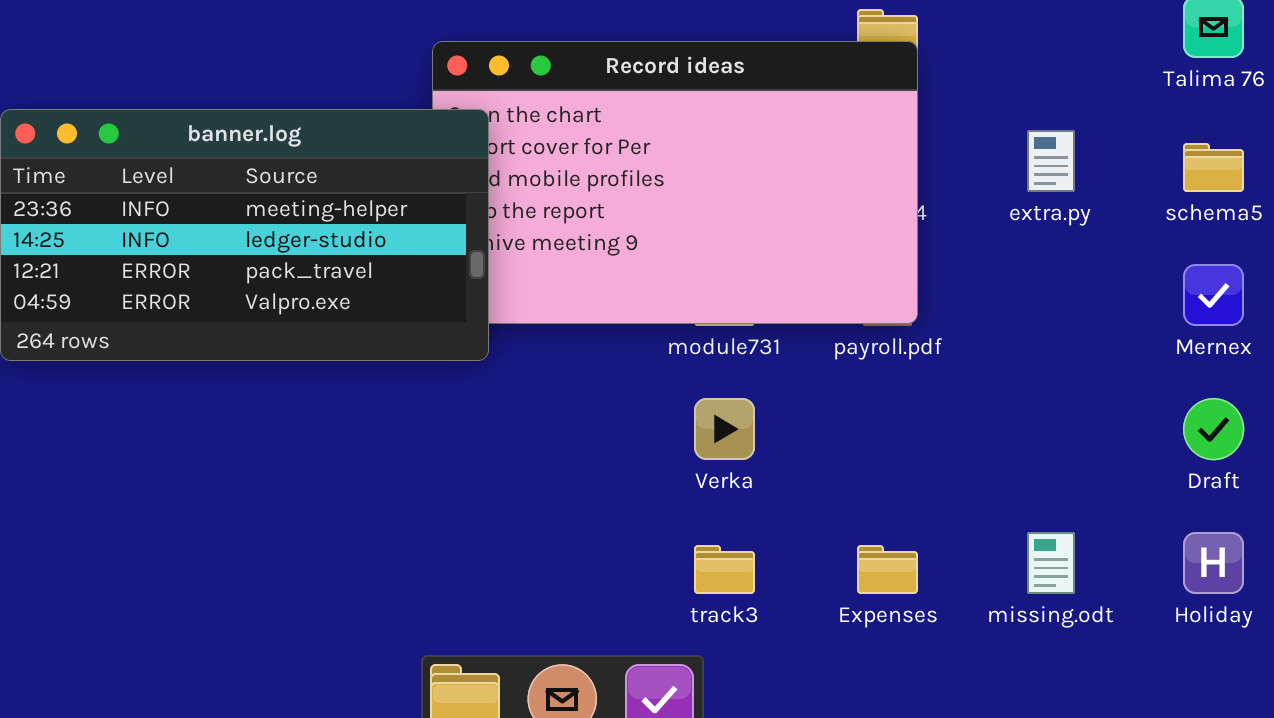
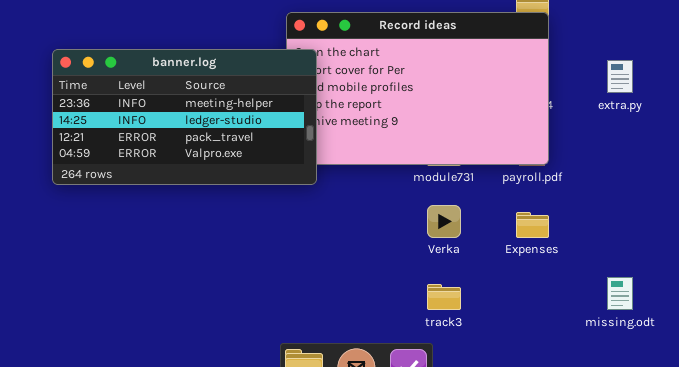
Expenses: [857,545,918,594] -> [516,212,549,238], moved

